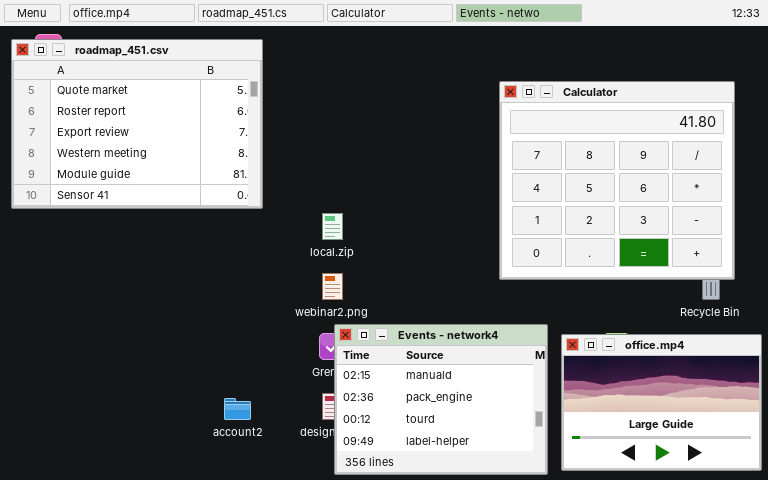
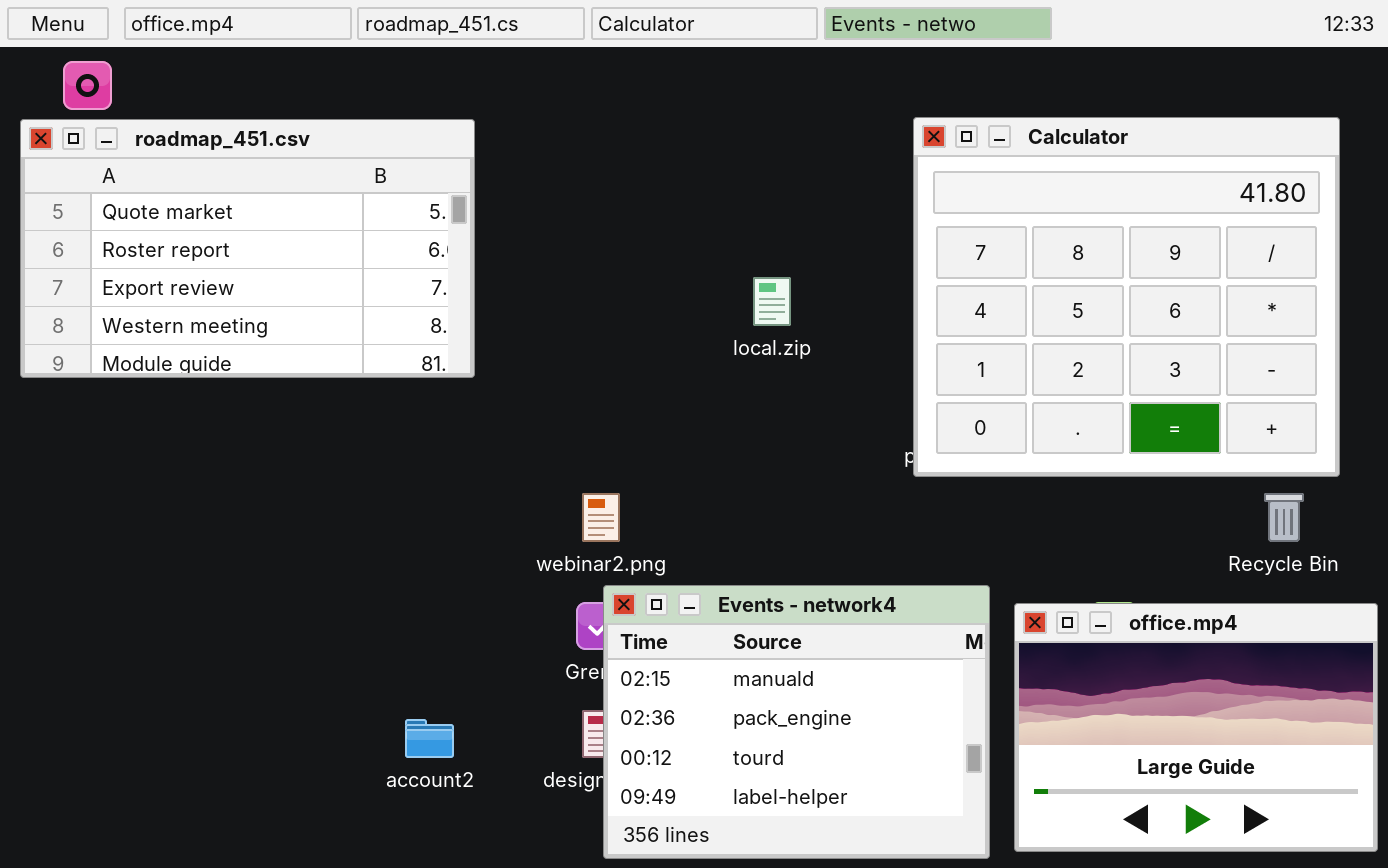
roadmap_451.csv: [11,39,263,209] -> [20,119,475,378], resized
Calculator: [499,81,735,280] -> [913,117,1340,477], moved
local.zip: [322,213,343,240] -> [753,277,791,326], moved

